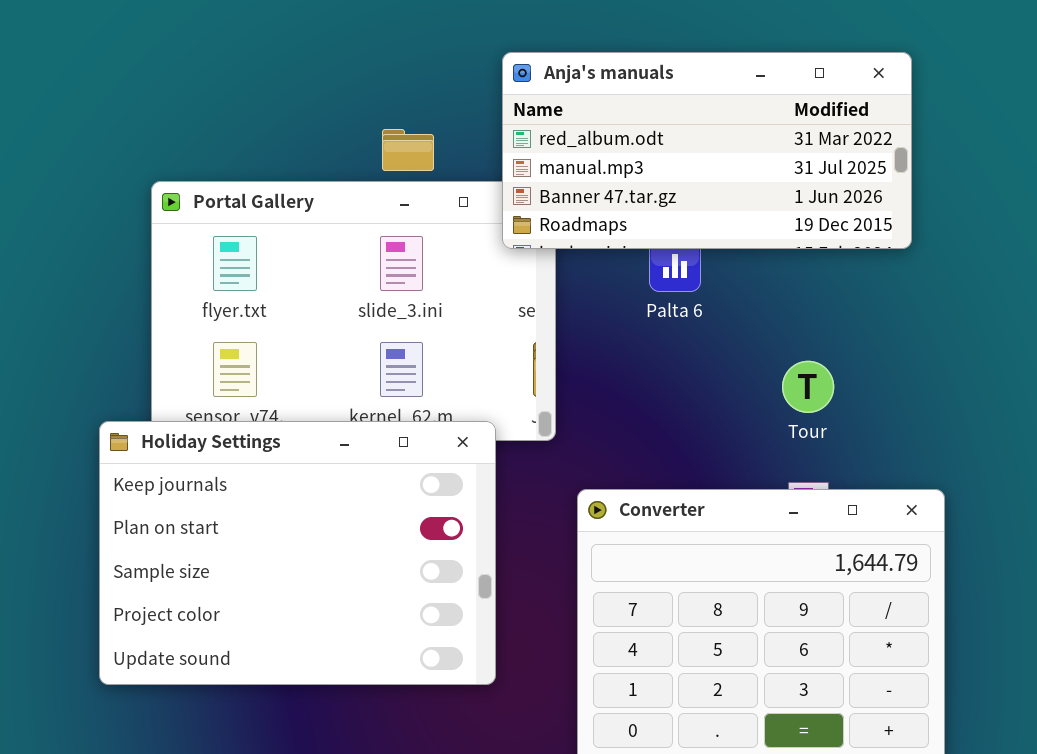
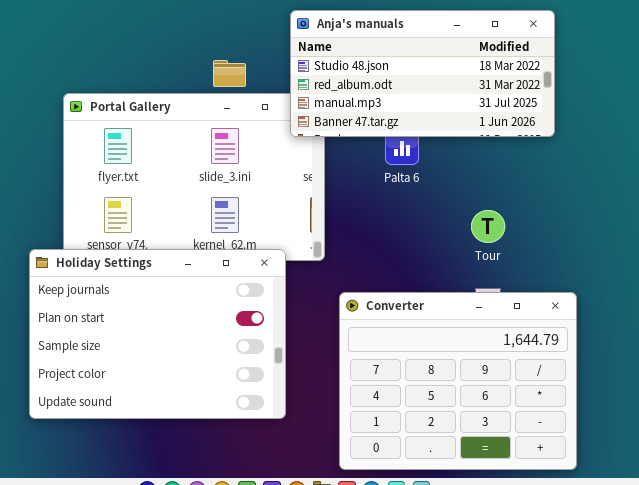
Anja's manuals: [502,52,912,249] -> [290,10,555,137], scrolled up 1 row

